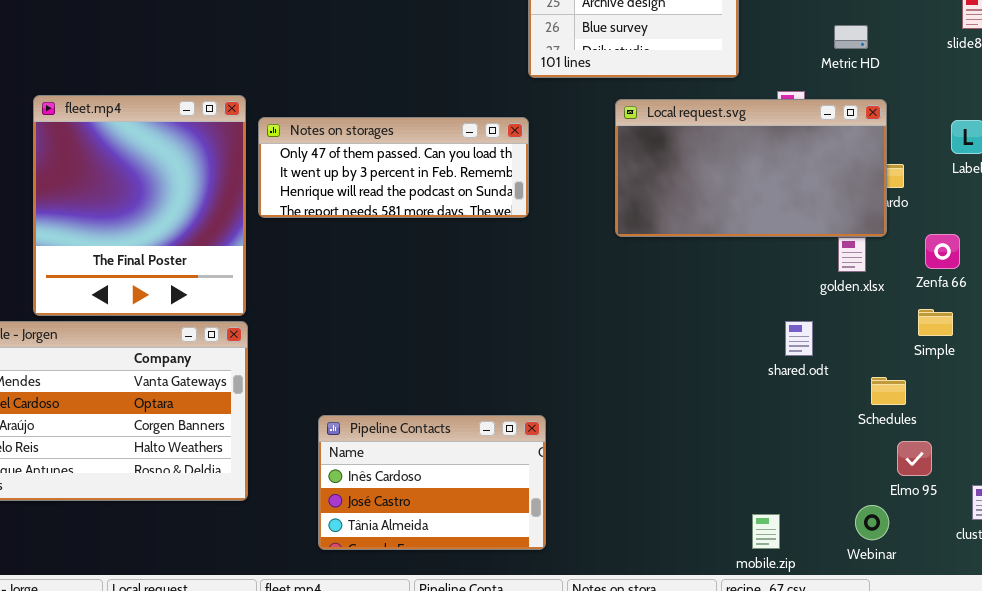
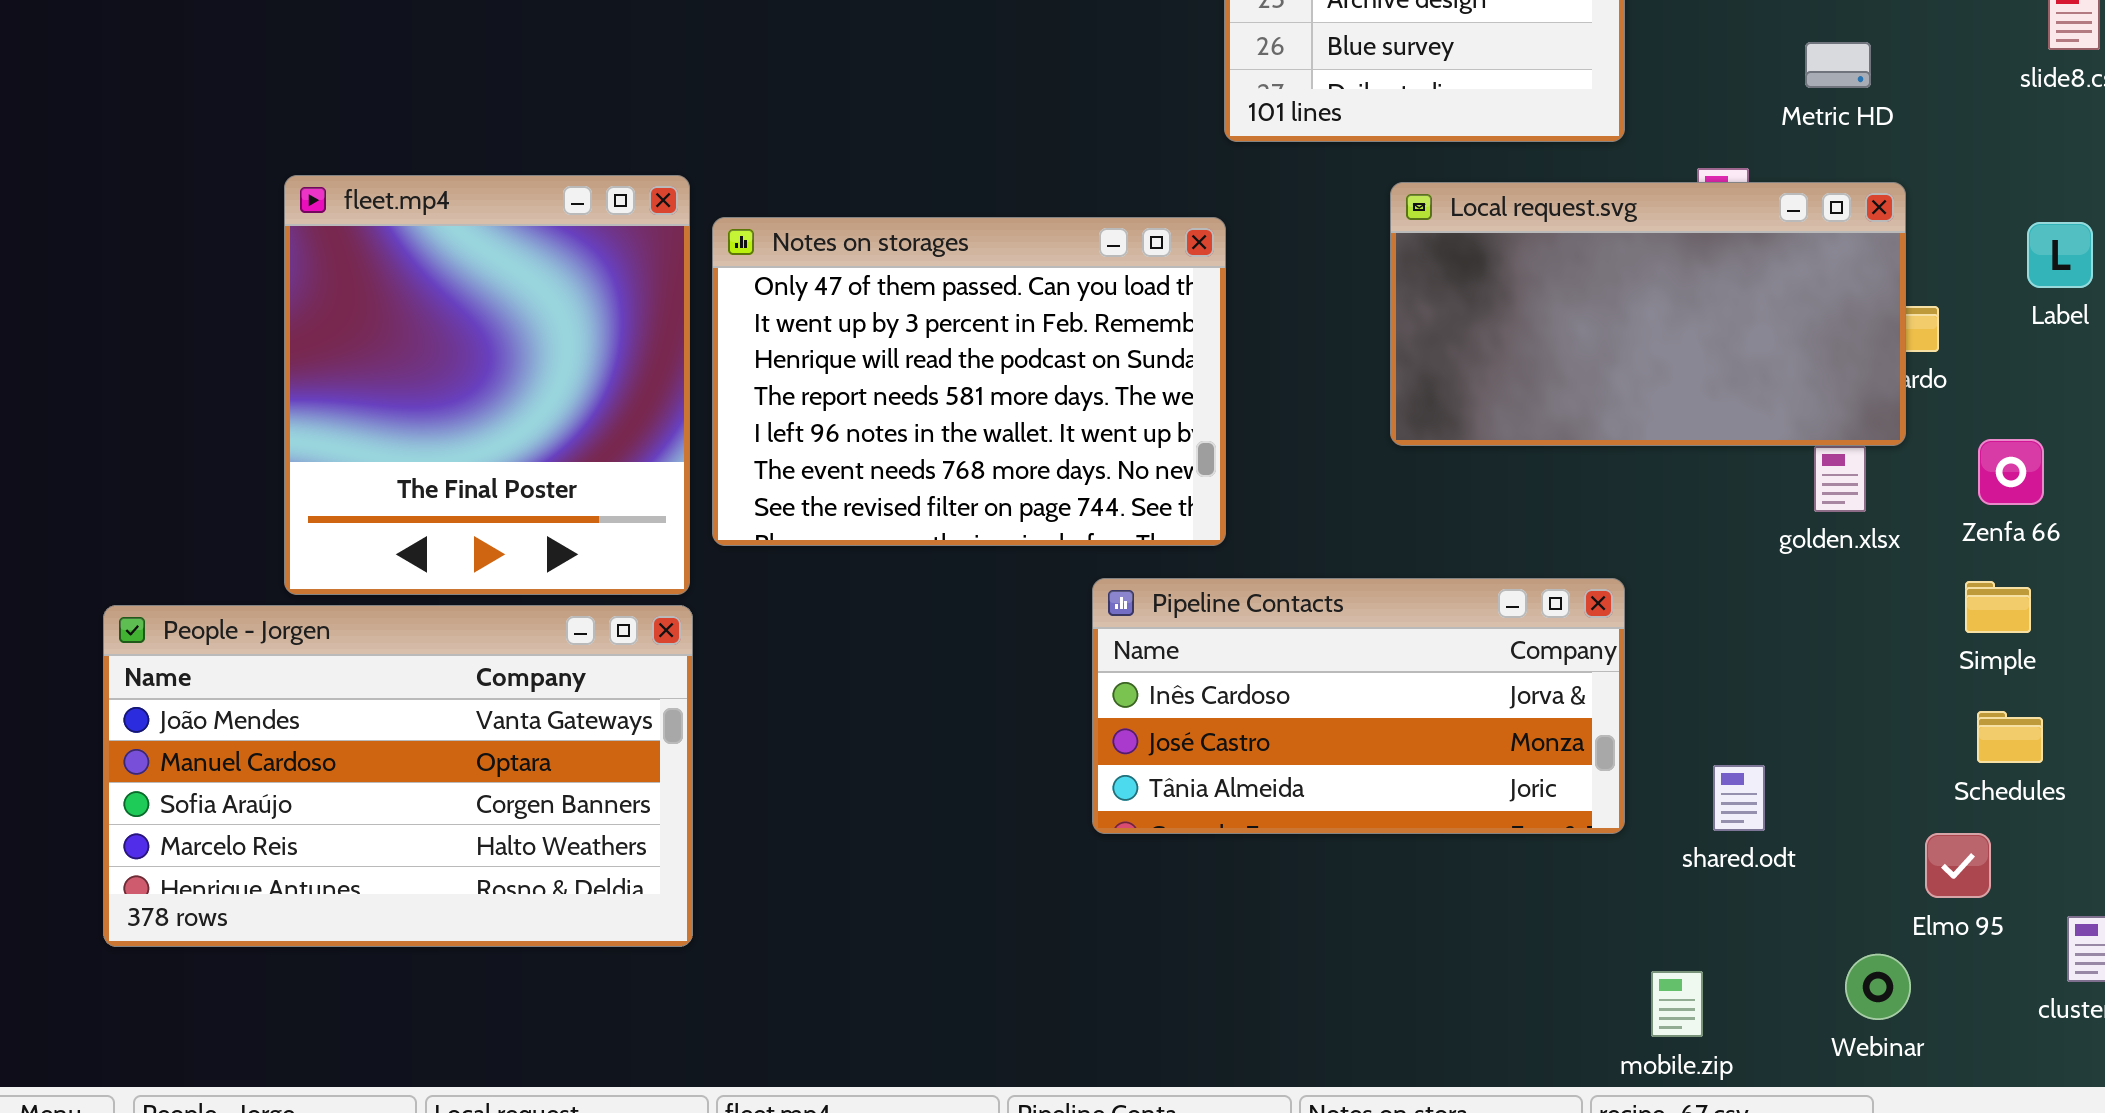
Notes on storages: [258,117,529,218] -> [712,217,1226,546], resized
shared.odt: [785,321,813,356] -> [1713,765,1765,831], moved
Schedules: [871,377,906,405] -> [1977,711,2043,763], moved
Pipeline Contacts: [318,415,546,550] -> [1092,578,1625,834], moved, resized

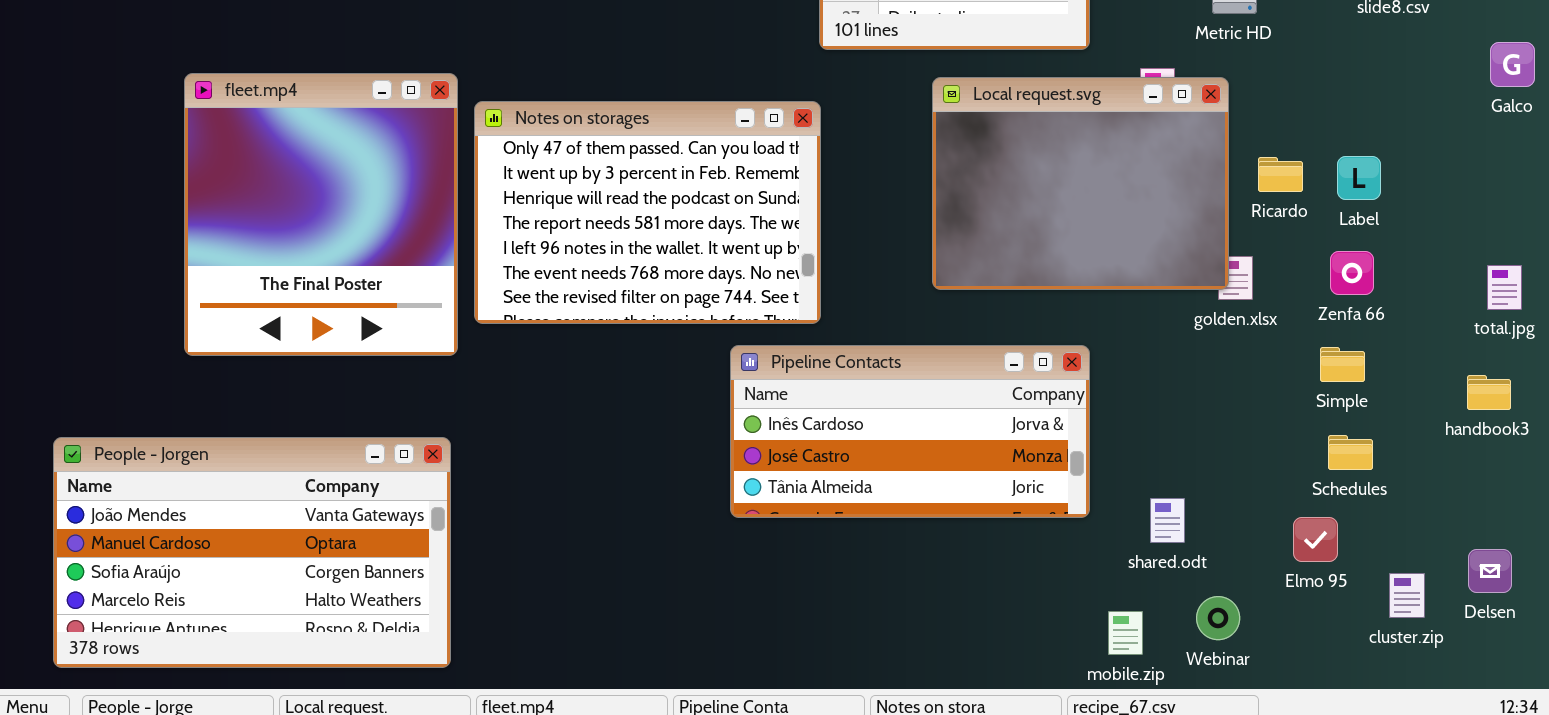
Local request.svg: [1390,182,1906,446] -> [932,77,1229,290], resized
Label: [2027,222,2093,288] -> [1337,156,1381,200], moved
People - Jorgen: [103,605,693,947] -> [53,437,451,668], moved
shared.odt: [1713,765,1765,831] -> [1150,498,1185,543], moved
Webinar: [1845,954,1911,1020] -> [1196,596,1240,640], moved

